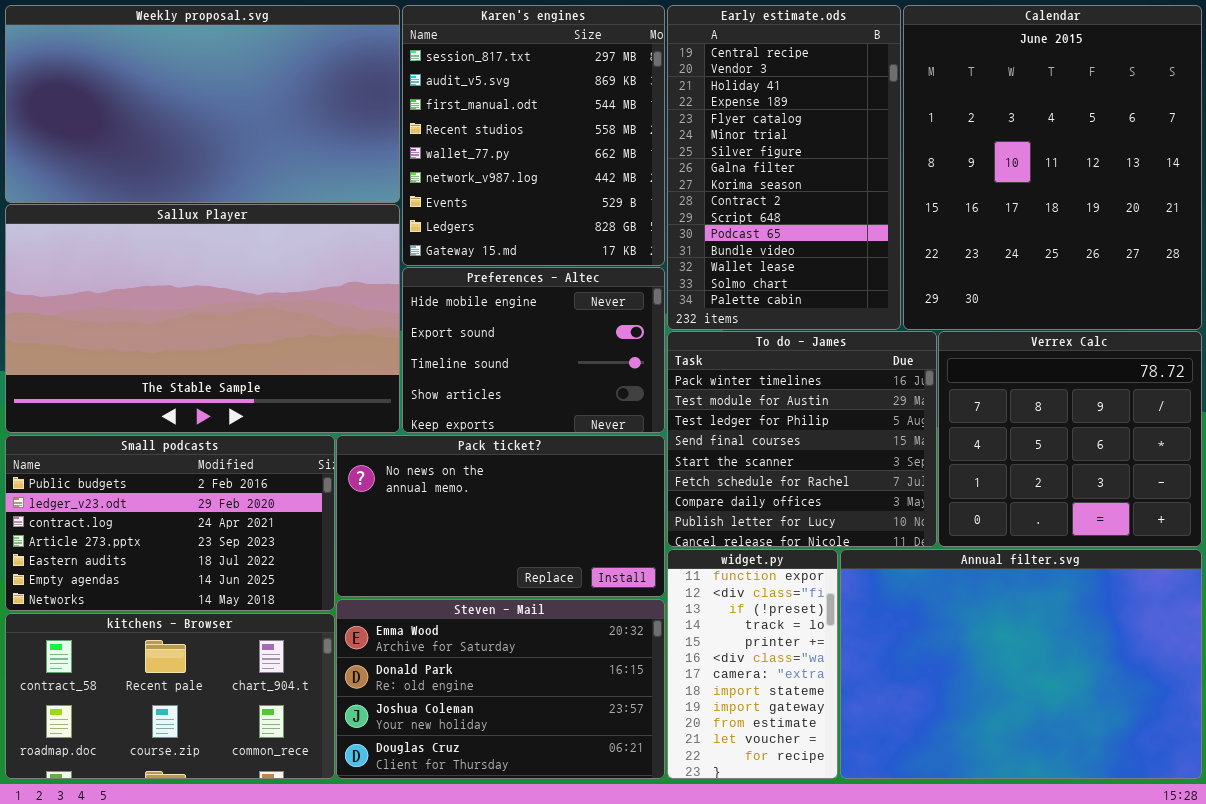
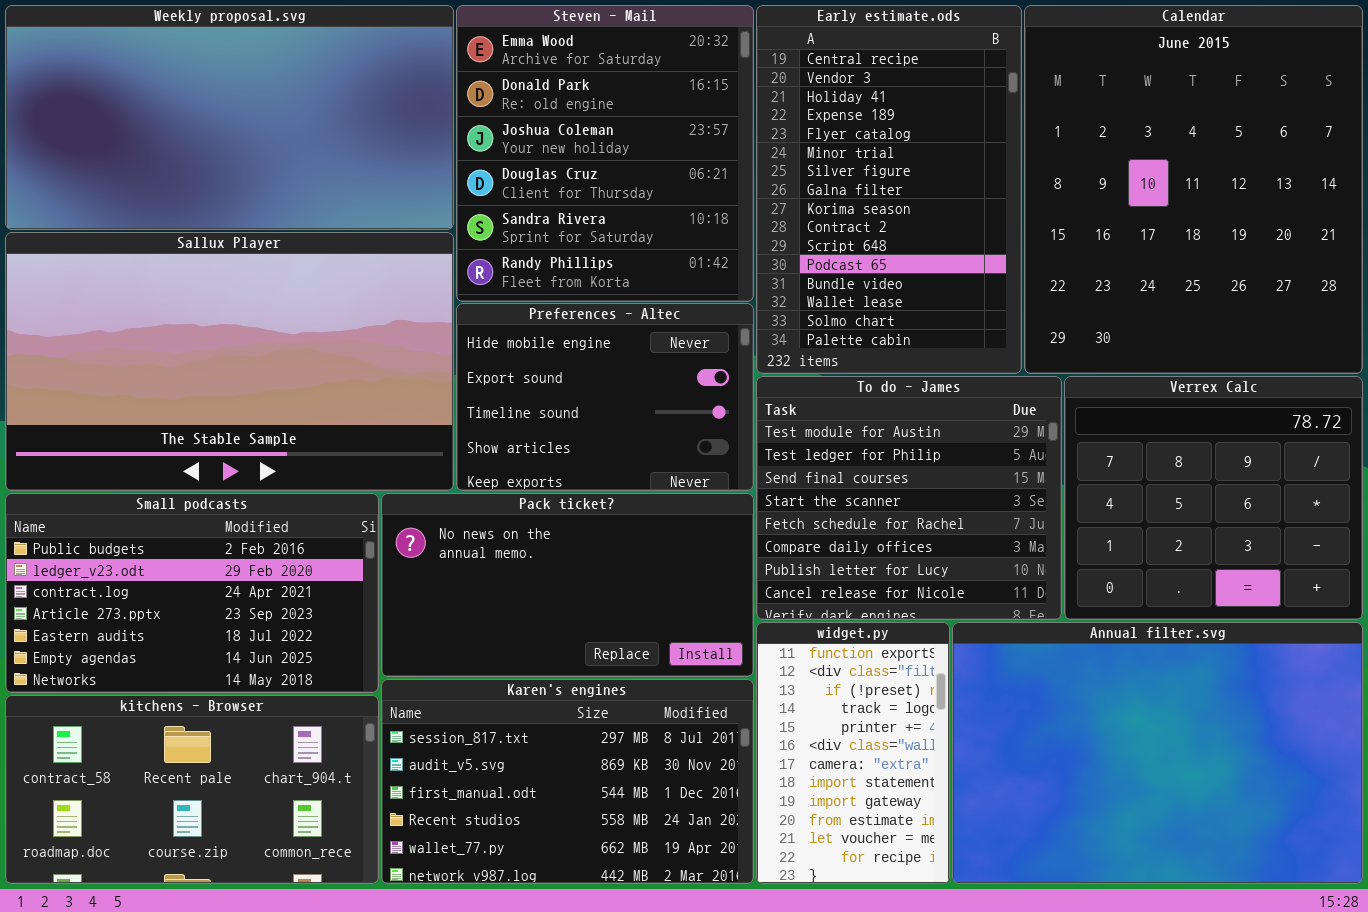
Karen's engines: [402,5,665,266] -> [381,679,754,884], moved, resized
To do - James: [667,331,937,547] -> [756,376,1062,620], scrolled down 1 row
Steven - Mail: [336,599,665,779] -> [456,5,754,302], moved, resized

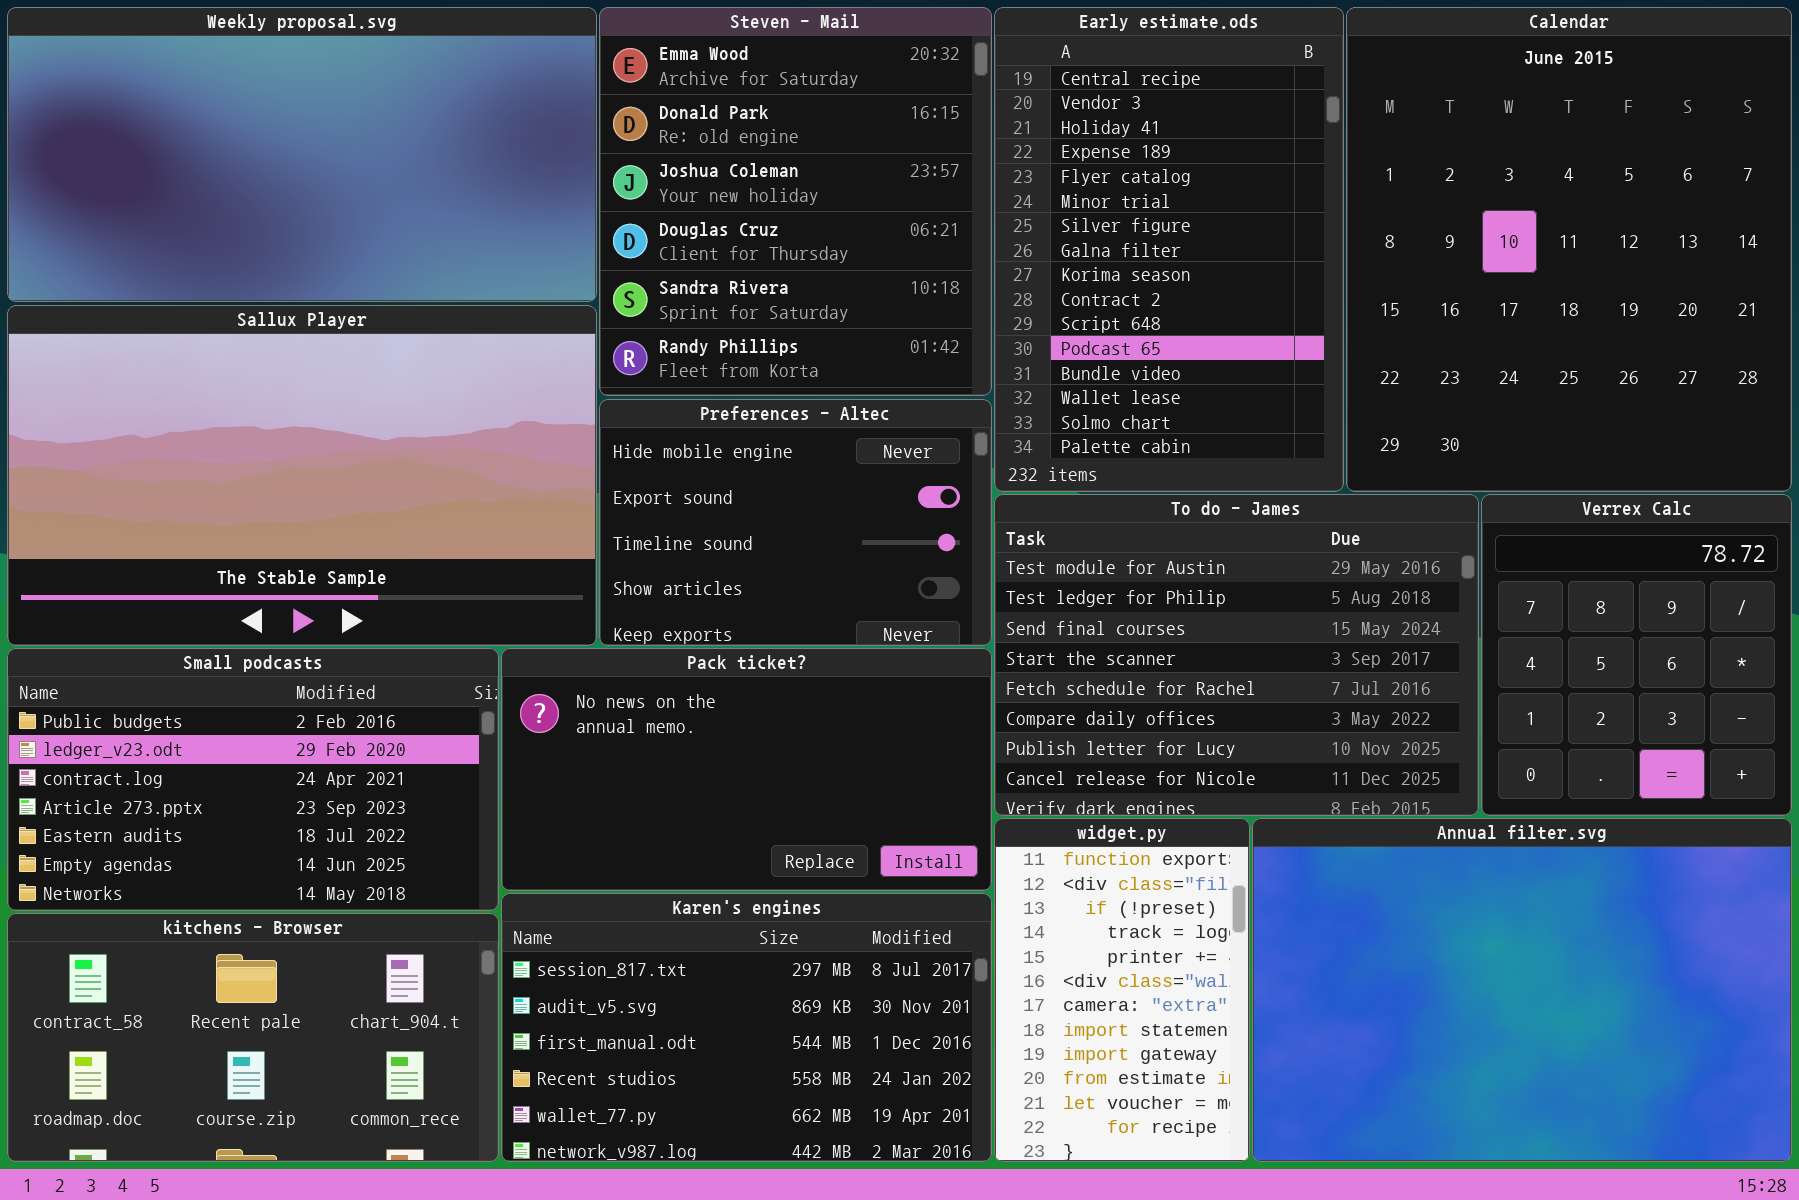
To do - James: [756,376,1062,620] -> [994,494,1479,816], resized
Verrex Calc: [1064,376,1363,620] -> [1481,494,1792,816], resized

